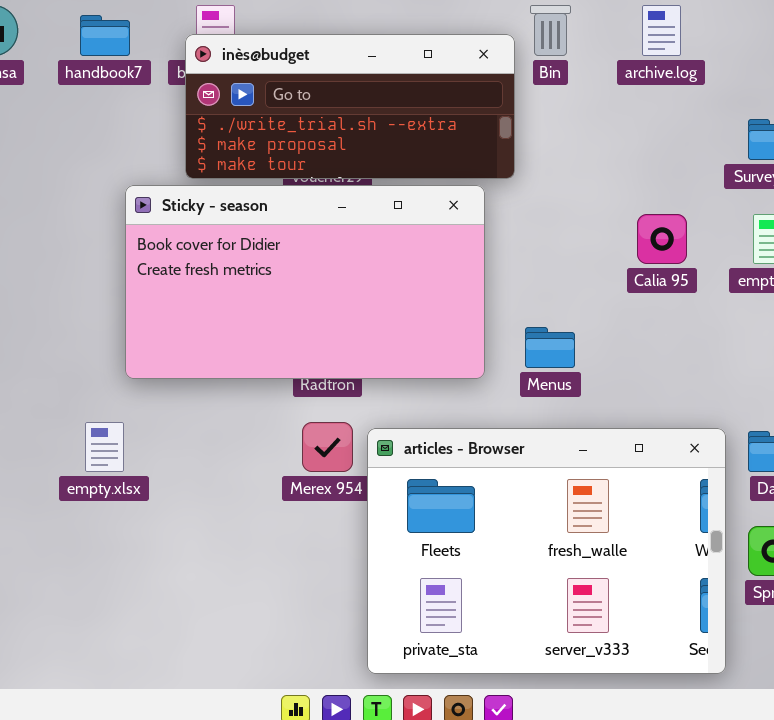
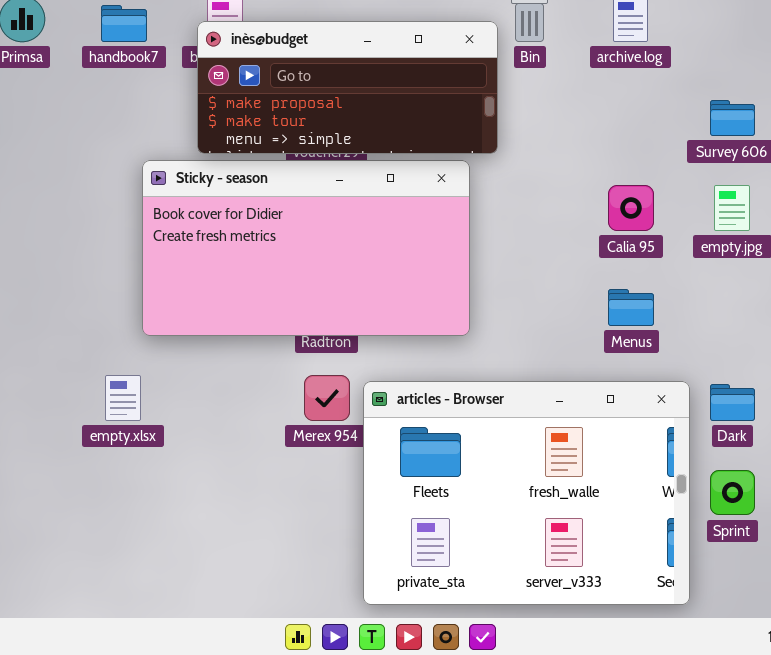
inès@budget: [185,34,515,179] -> [197,21,498,154], scrolled down 1 row
Menus: [525,327,575,368] -> [608,289,654,326], moved

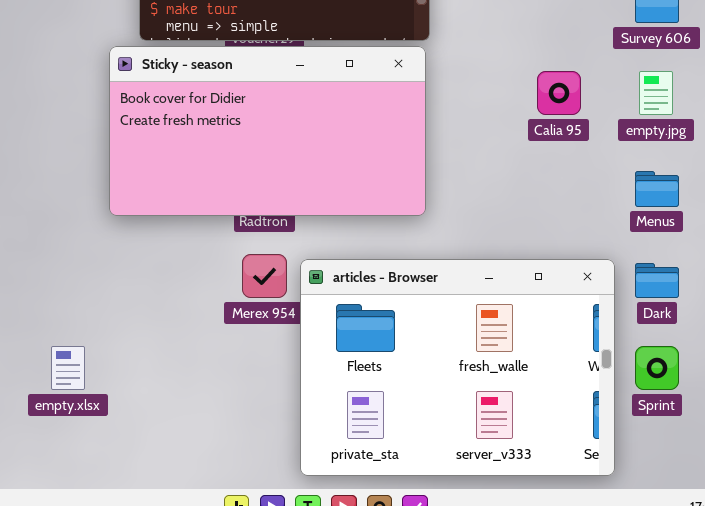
Sticky - season: [142,160,470,336] -> [109,46,426,216], moved
Menus: [608,289,654,326] -> [635,171,679,207], moved
empty.xlsx: [105,375,141,421] -> [51,346,85,390], moved

